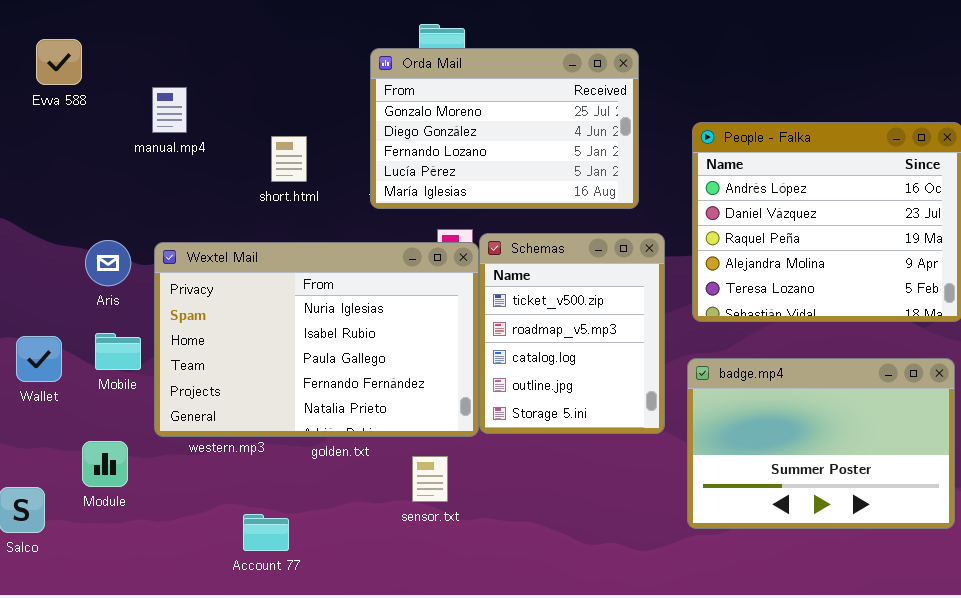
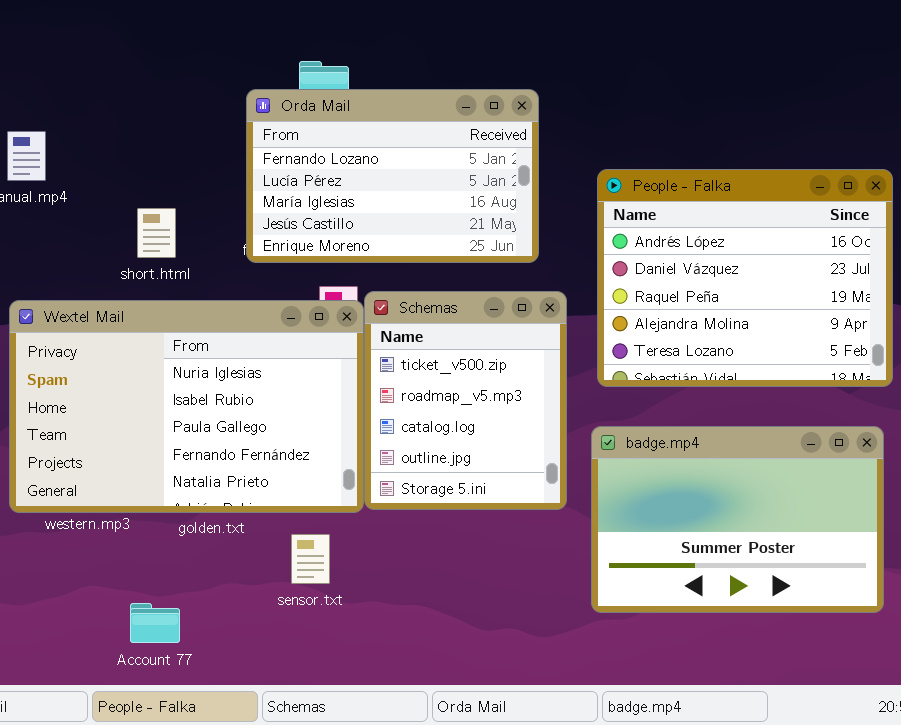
Orda Mail: [370,48,639,209] -> [246,89,539,263], scrolled down 2 rows
short.html: [271,136,307,182] -> [137,208,176,258], moved
Account 77: [243,514,289,551] -> [130,603,180,643], moved

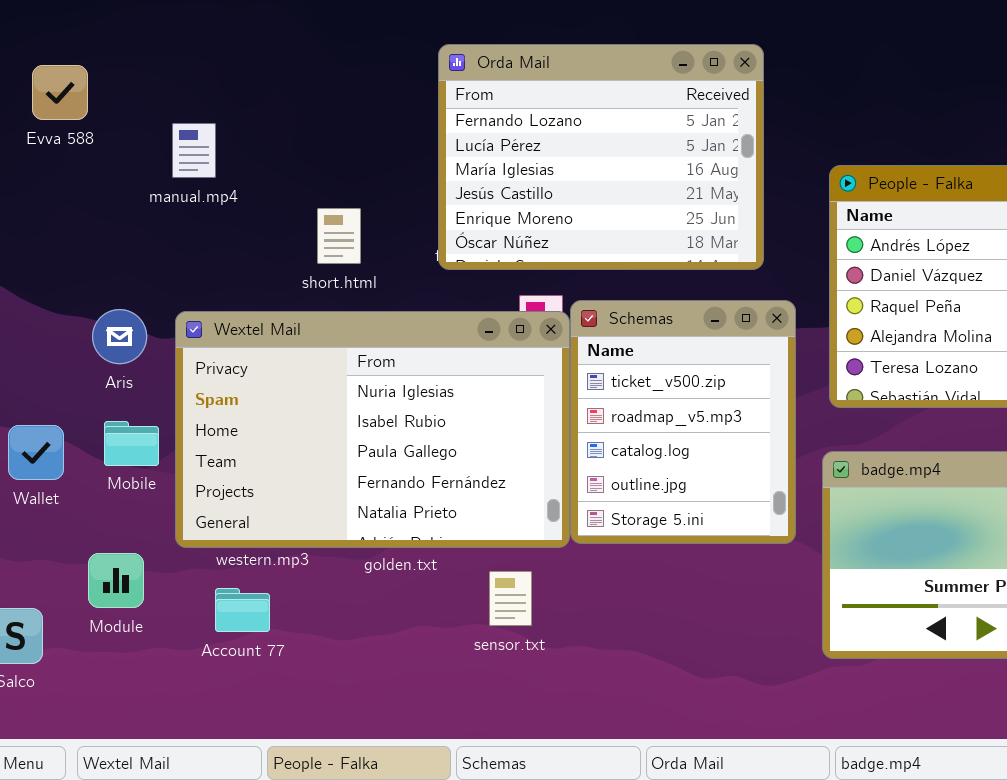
Orda Mail: [246,89,539,263] -> [438,44,764,270], resized
Account 77: [130,603,180,643] -> [215,588,270,632], moved

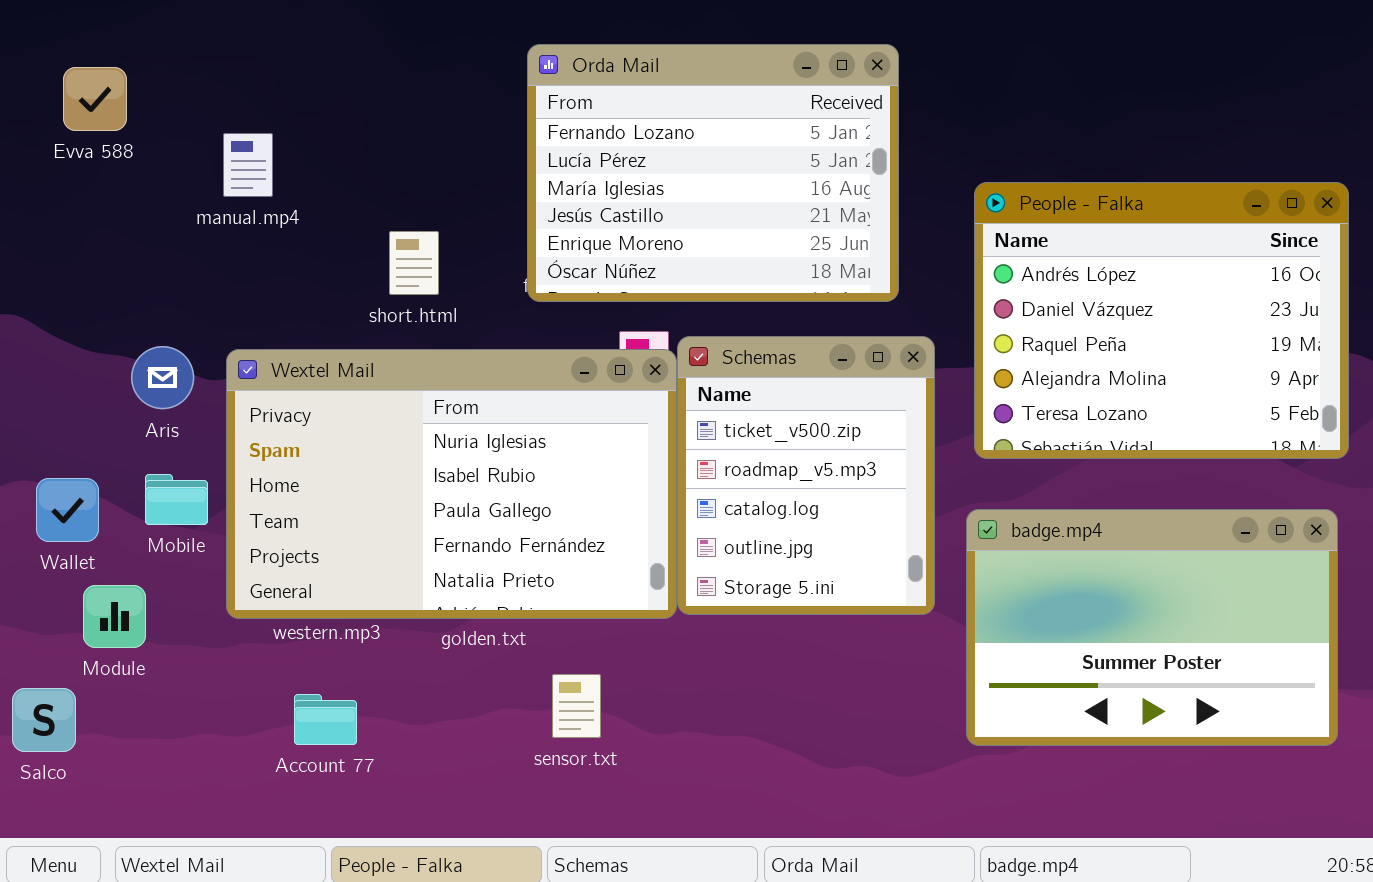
Module: [88,553,144,608] -> [83,585,146,648], moved
sensor.txt: [489,571,532,626] -> [552,674,601,738], moved
Account 77: [215,588,270,632] -> [294,694,357,745], moved

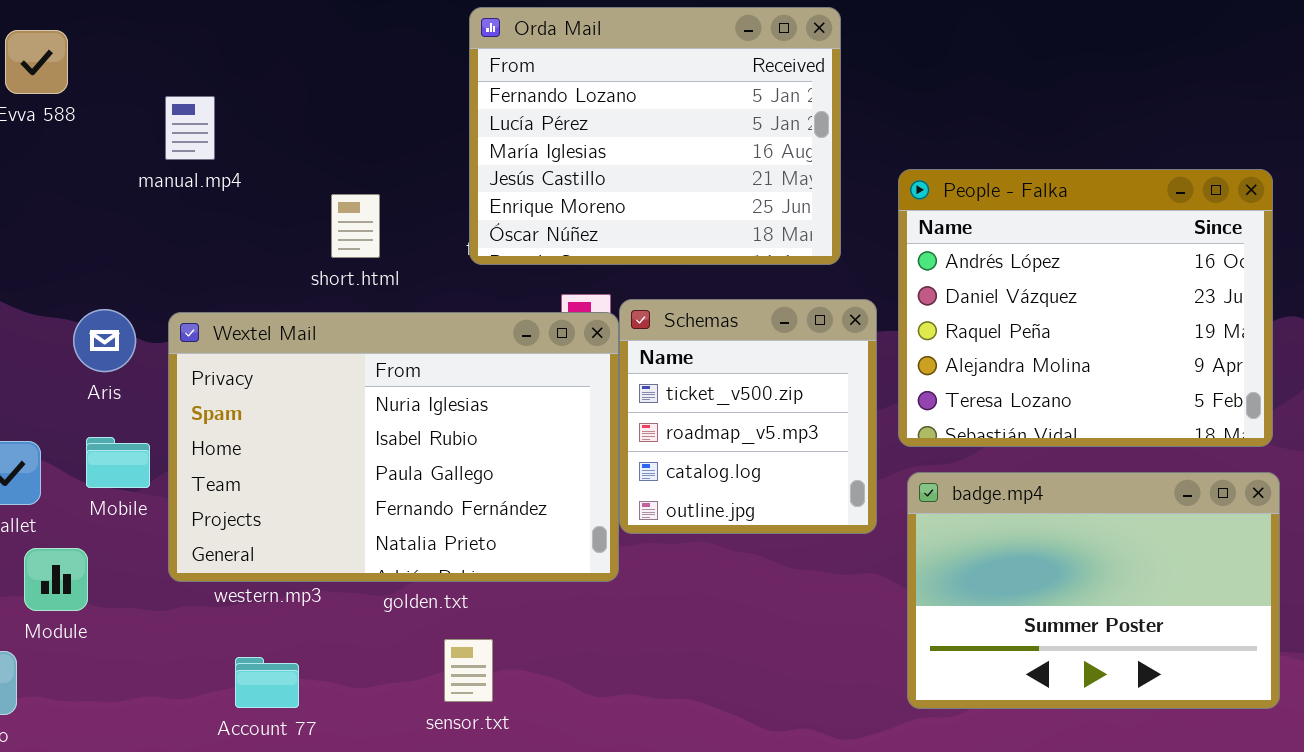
People - Falka: [974,182,1349,459] -> [898,169,1273,447], moved
Schemas: [677,336,935,615] -> [619,299,877,534], resized
sensor.txt: [552,674,601,738] -> [444,639,493,702], moved

